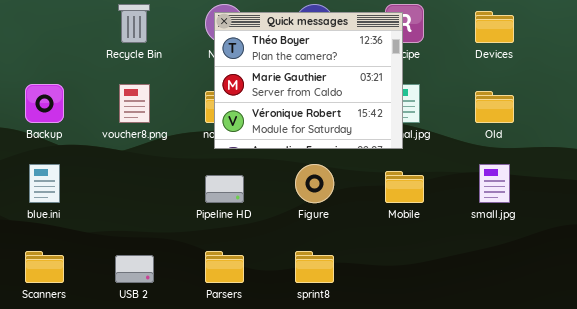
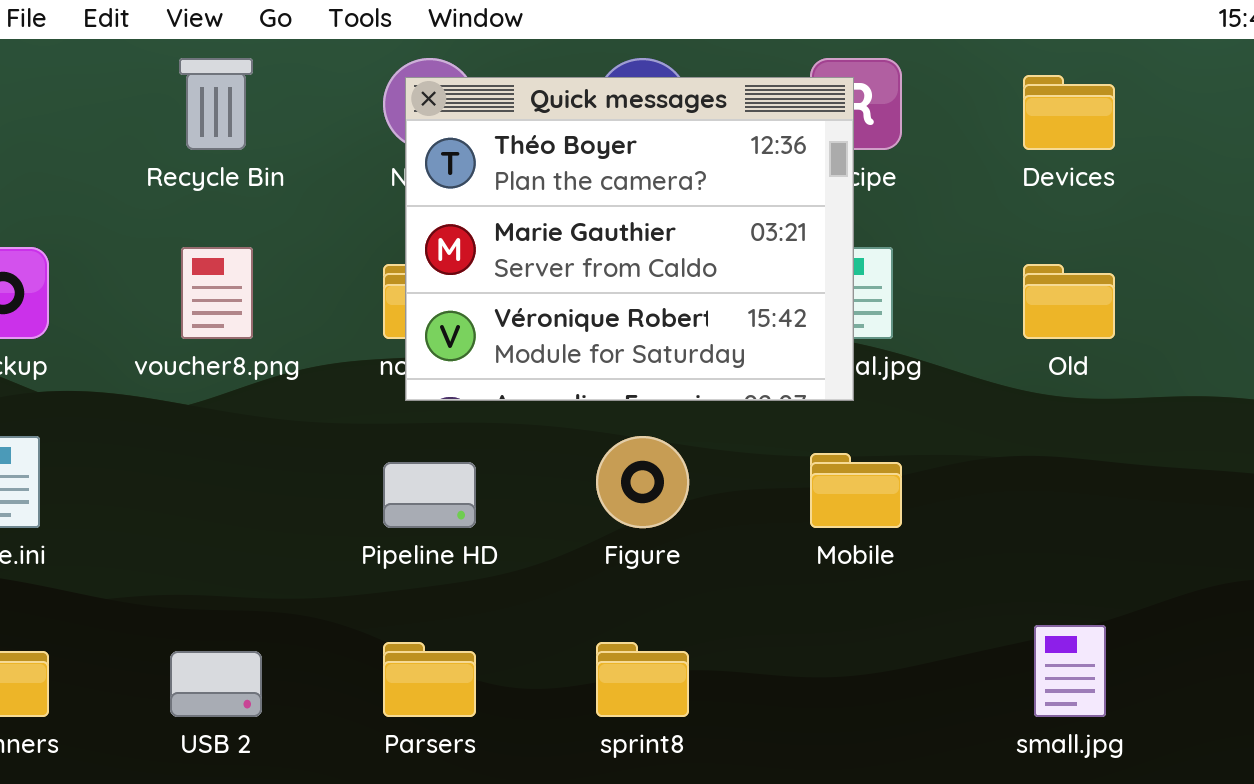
small.jpg: [479,164,510,203] -> [1034,625,1106,717], moved

